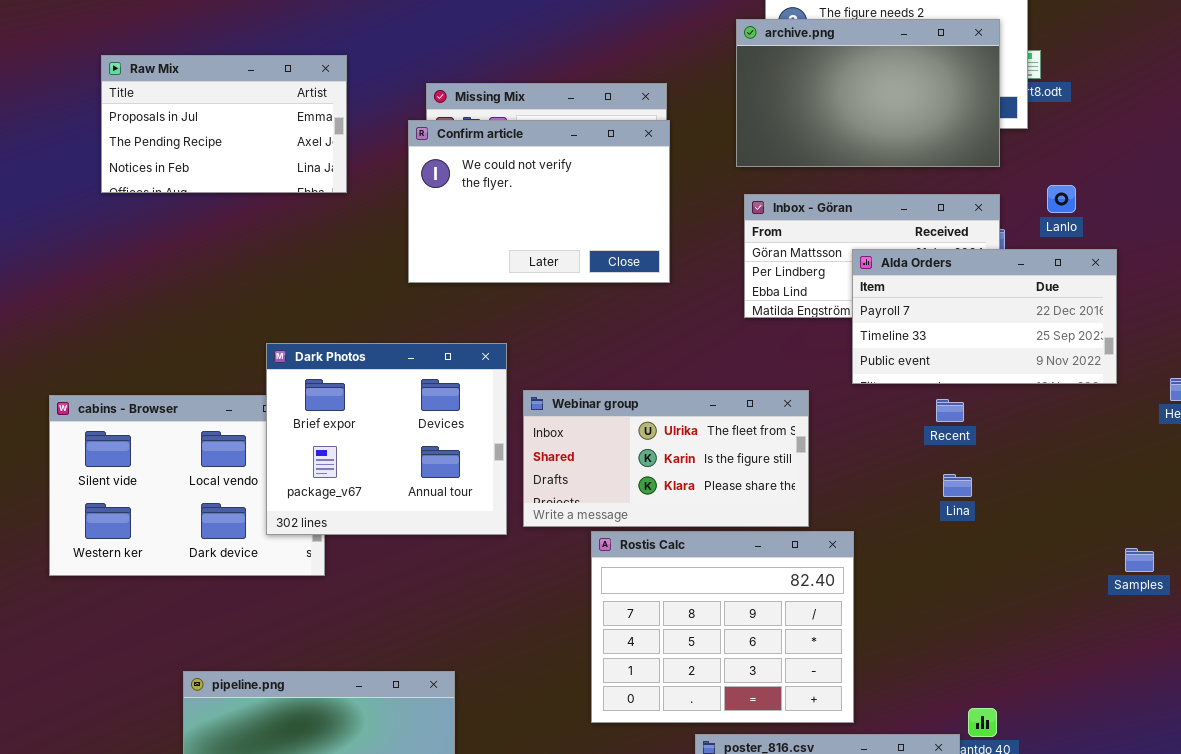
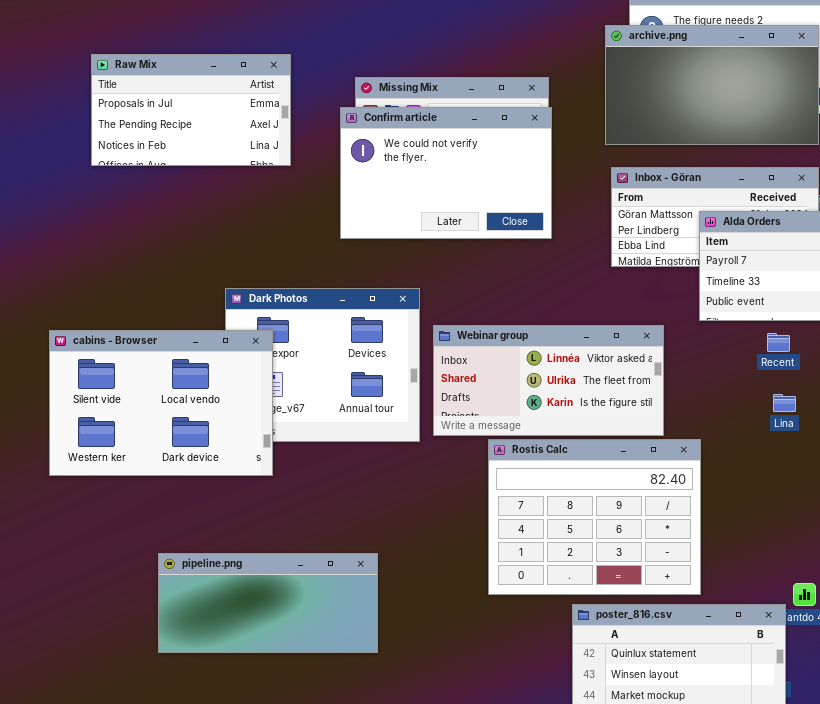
Webinar group: [523,390,809,527] -> [433,325,664,436], scrolled up 1 row
cabins - Browser: [49,395,325,576] -> [49,330,273,476], raised

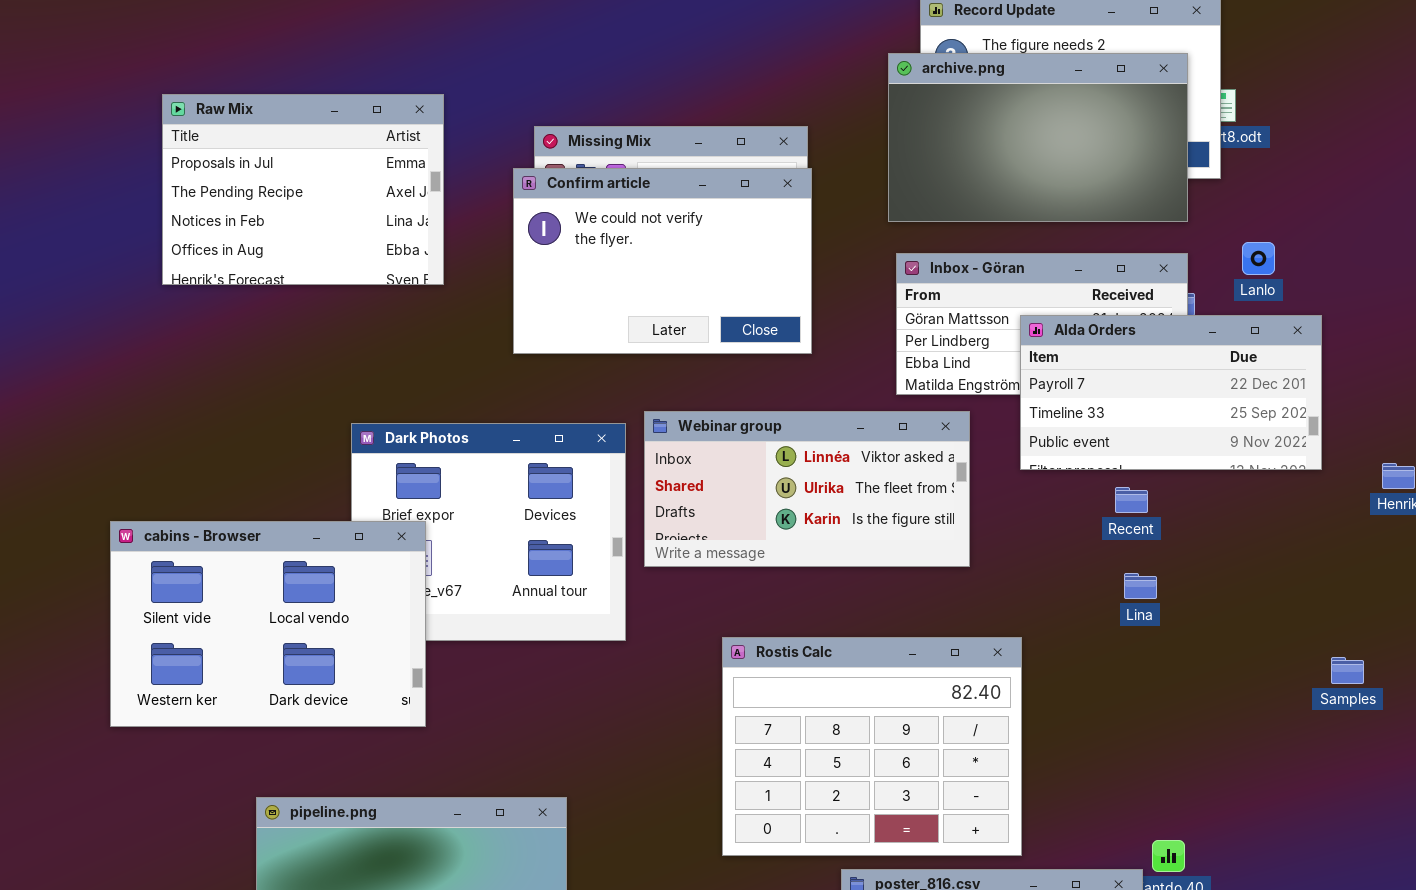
Raw Mix: [91,54,291,166] -> [162,94,444,285], resized
Webinar group: [433,325,664,436] -> [644,411,970,567], moved
cabins - Browser: [49,330,273,476] -> [110,521,426,727], moved

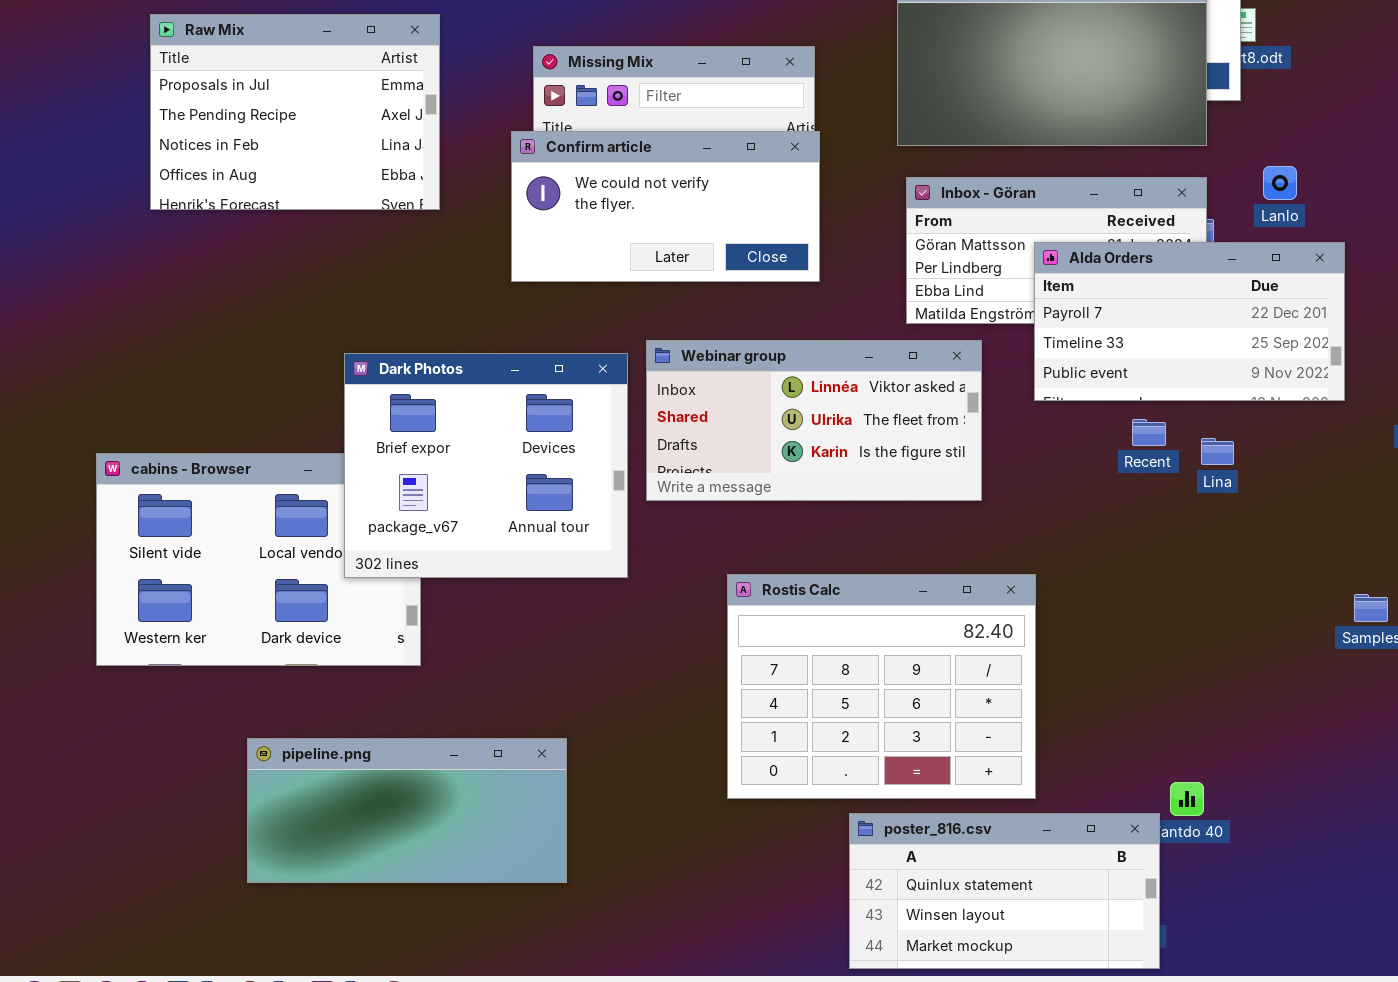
Confirm article: [513,168,812,354] -> [511,131,820,282], resized
Dark Photos: [351,423,626,641] -> [344,353,628,578], raised
Lina: [1124,573,1157,599] -> [1201,438,1234,465], moved

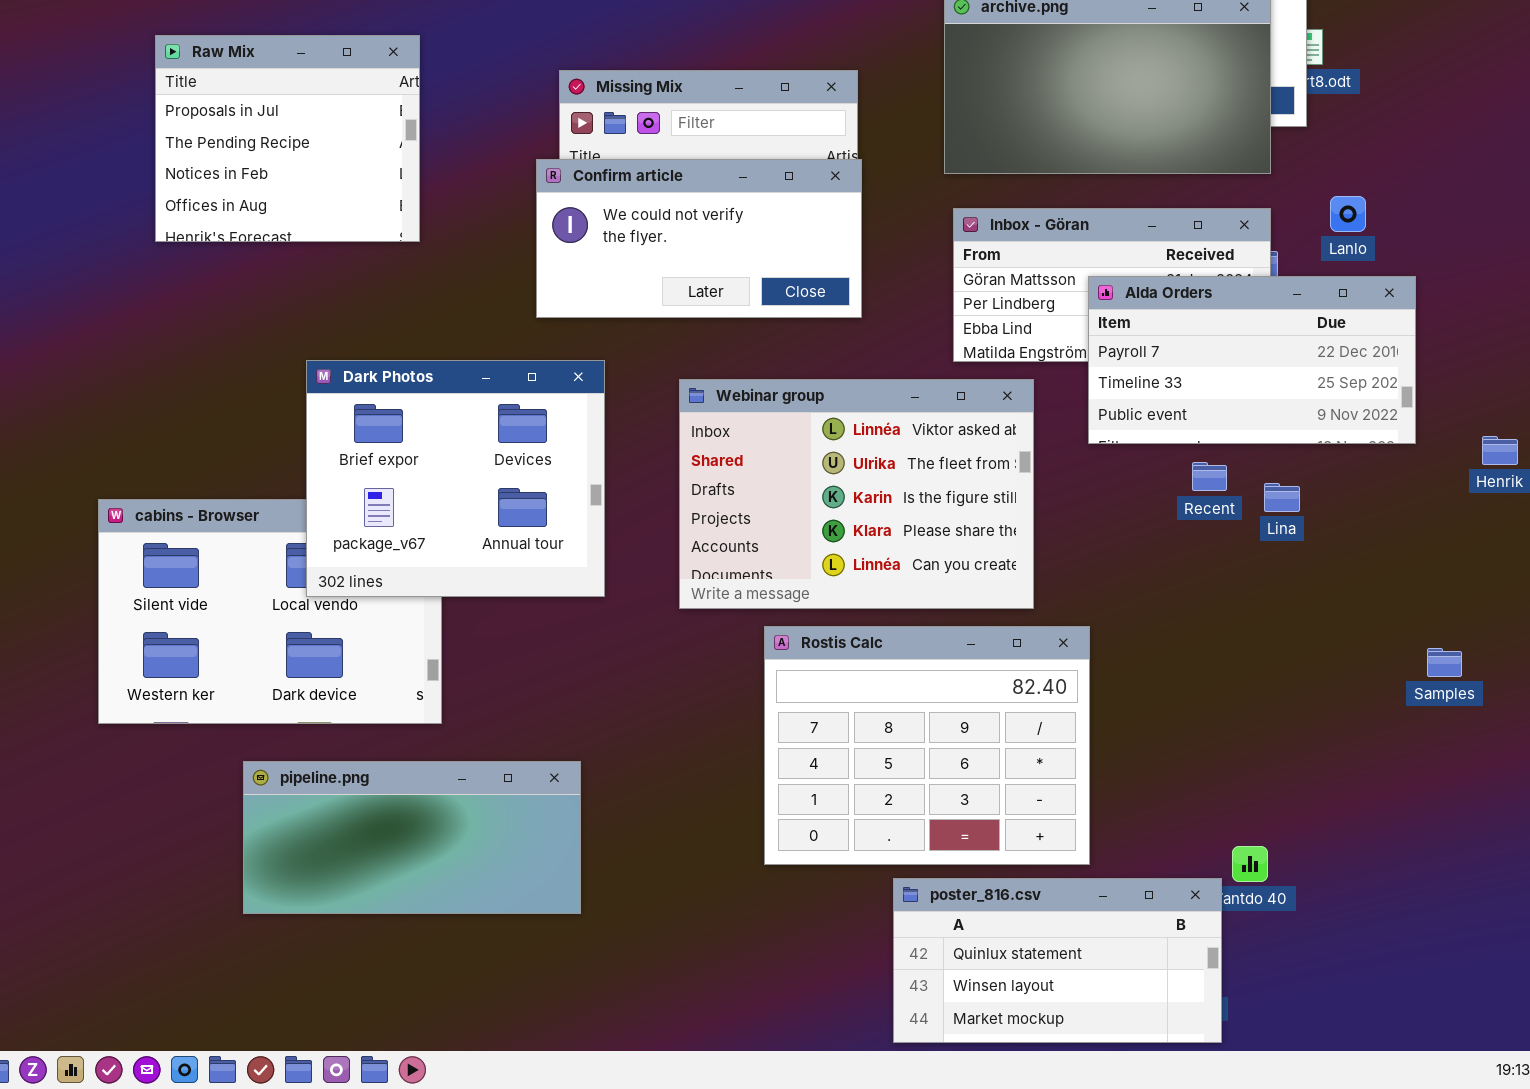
Raw Mix: [150,14,440,210] -> [155,35,420,242], resized
Webinar group: [646,340,982,501] -> [679,379,1034,609], resized
Dark Photos: [344,353,628,578] -> [306,360,605,597], moved
pipeline.png: [247,738,567,883] -> [243,761,581,914], moved

